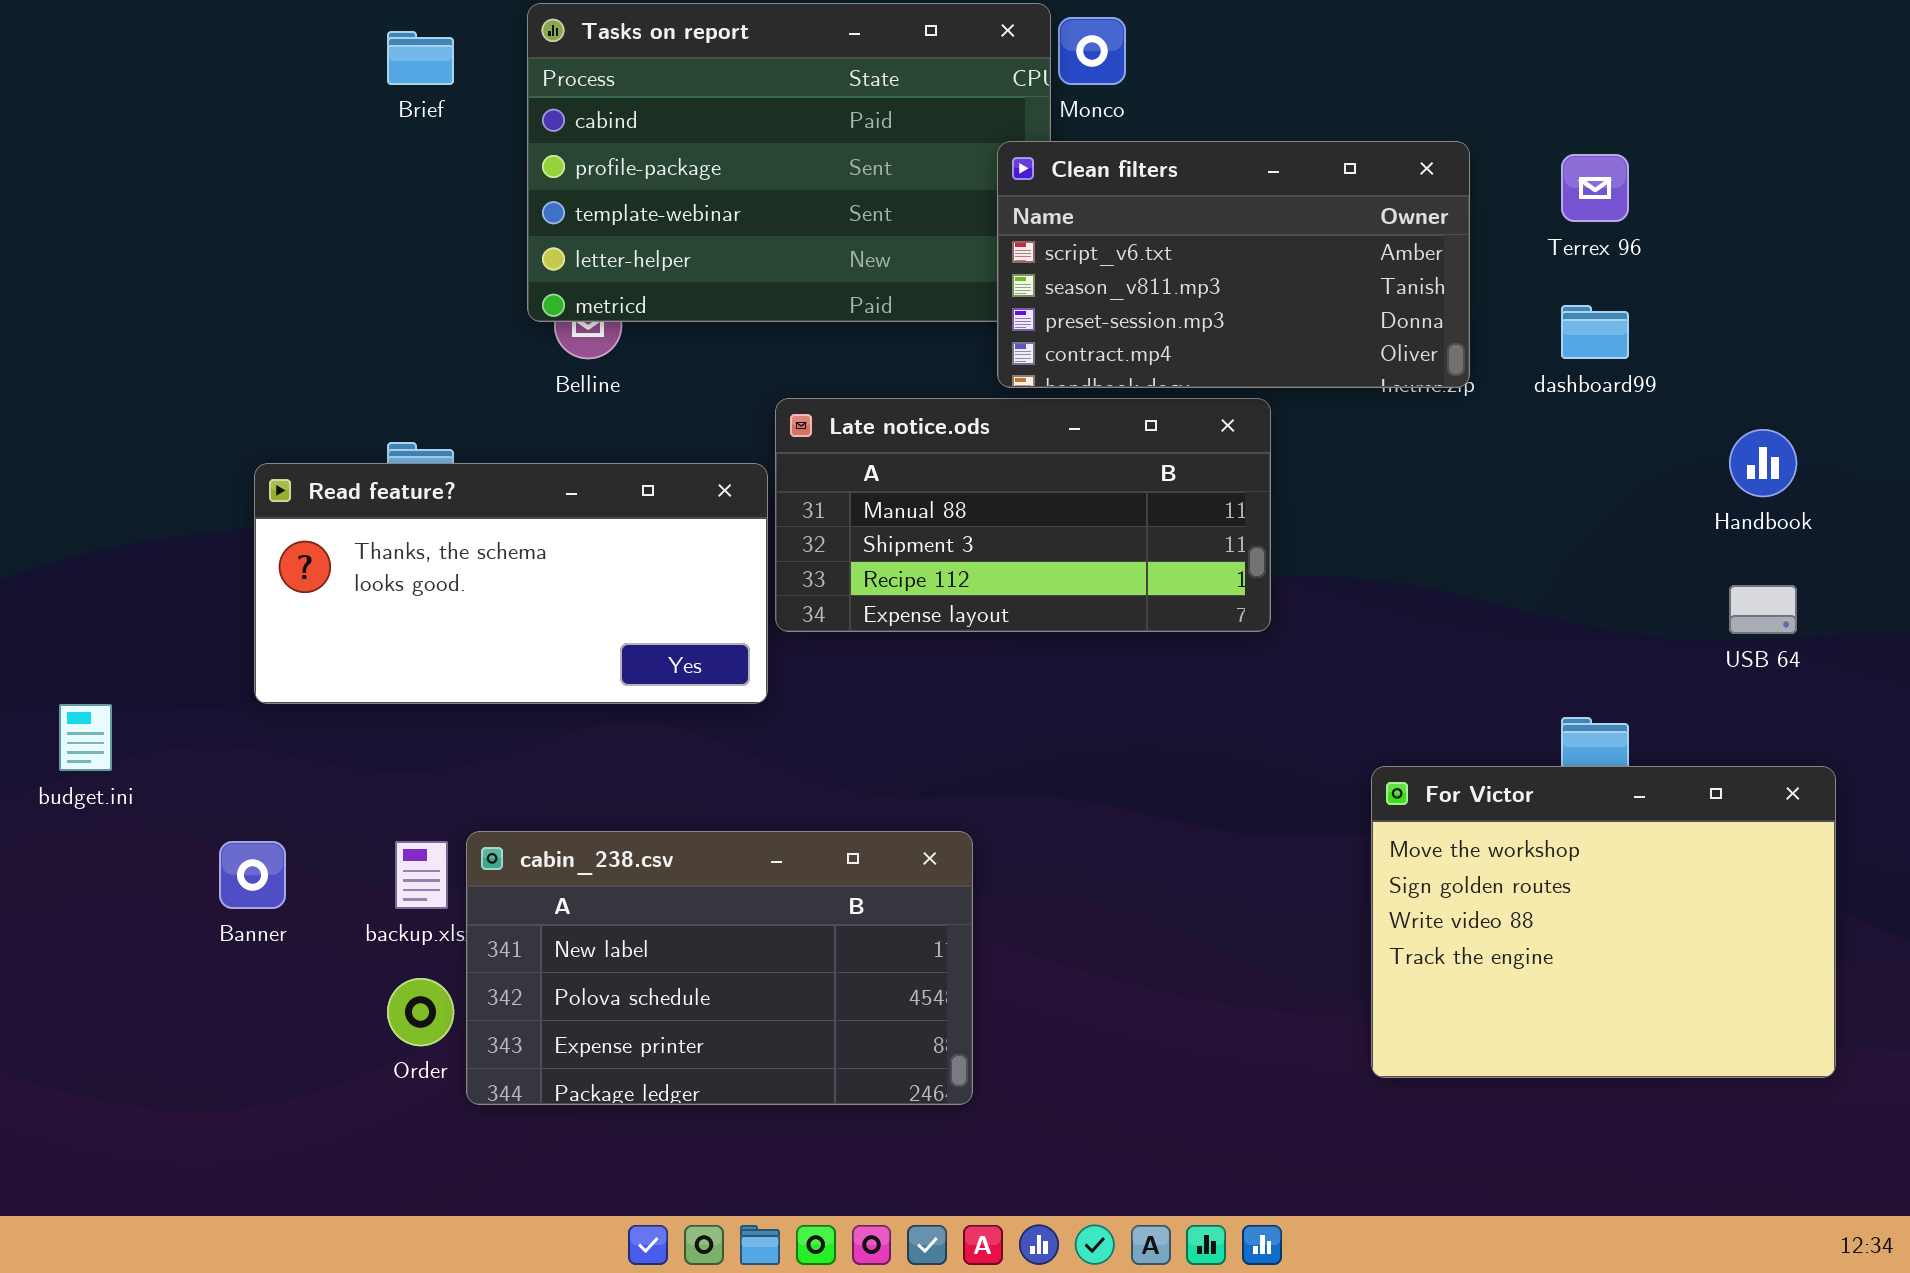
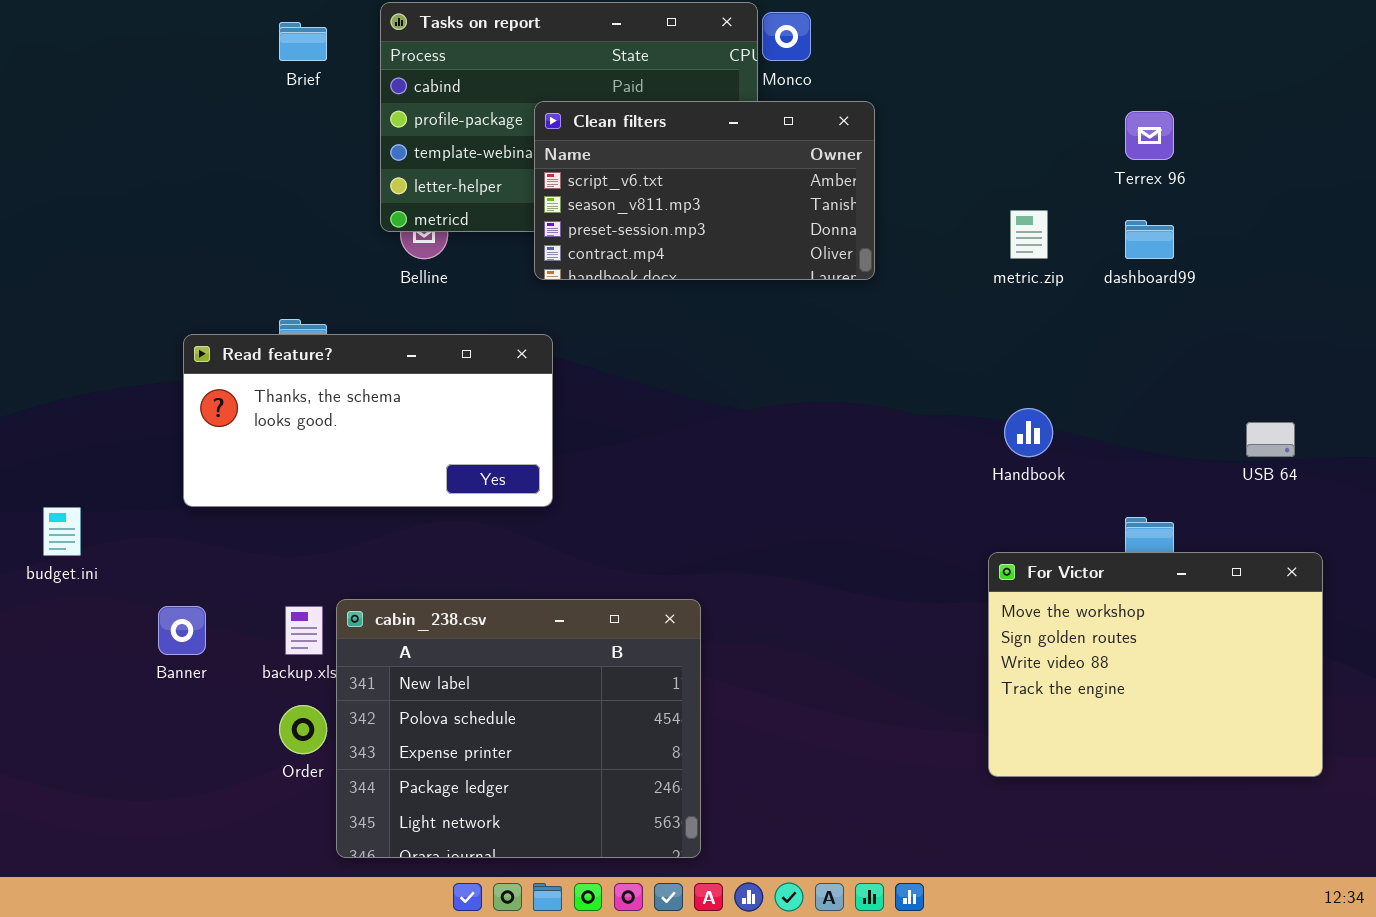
Clean filters: [997,141,1470,388] -> [534,101,875,280], moved
Late notice.ods: [775,398,1271,632] -> none, closed
Handbook: [1729,429,1797,497] -> [1004,408,1053,457], moved
cabin_238.csv: [466,831,973,1105] -> [336,599,701,858], resized

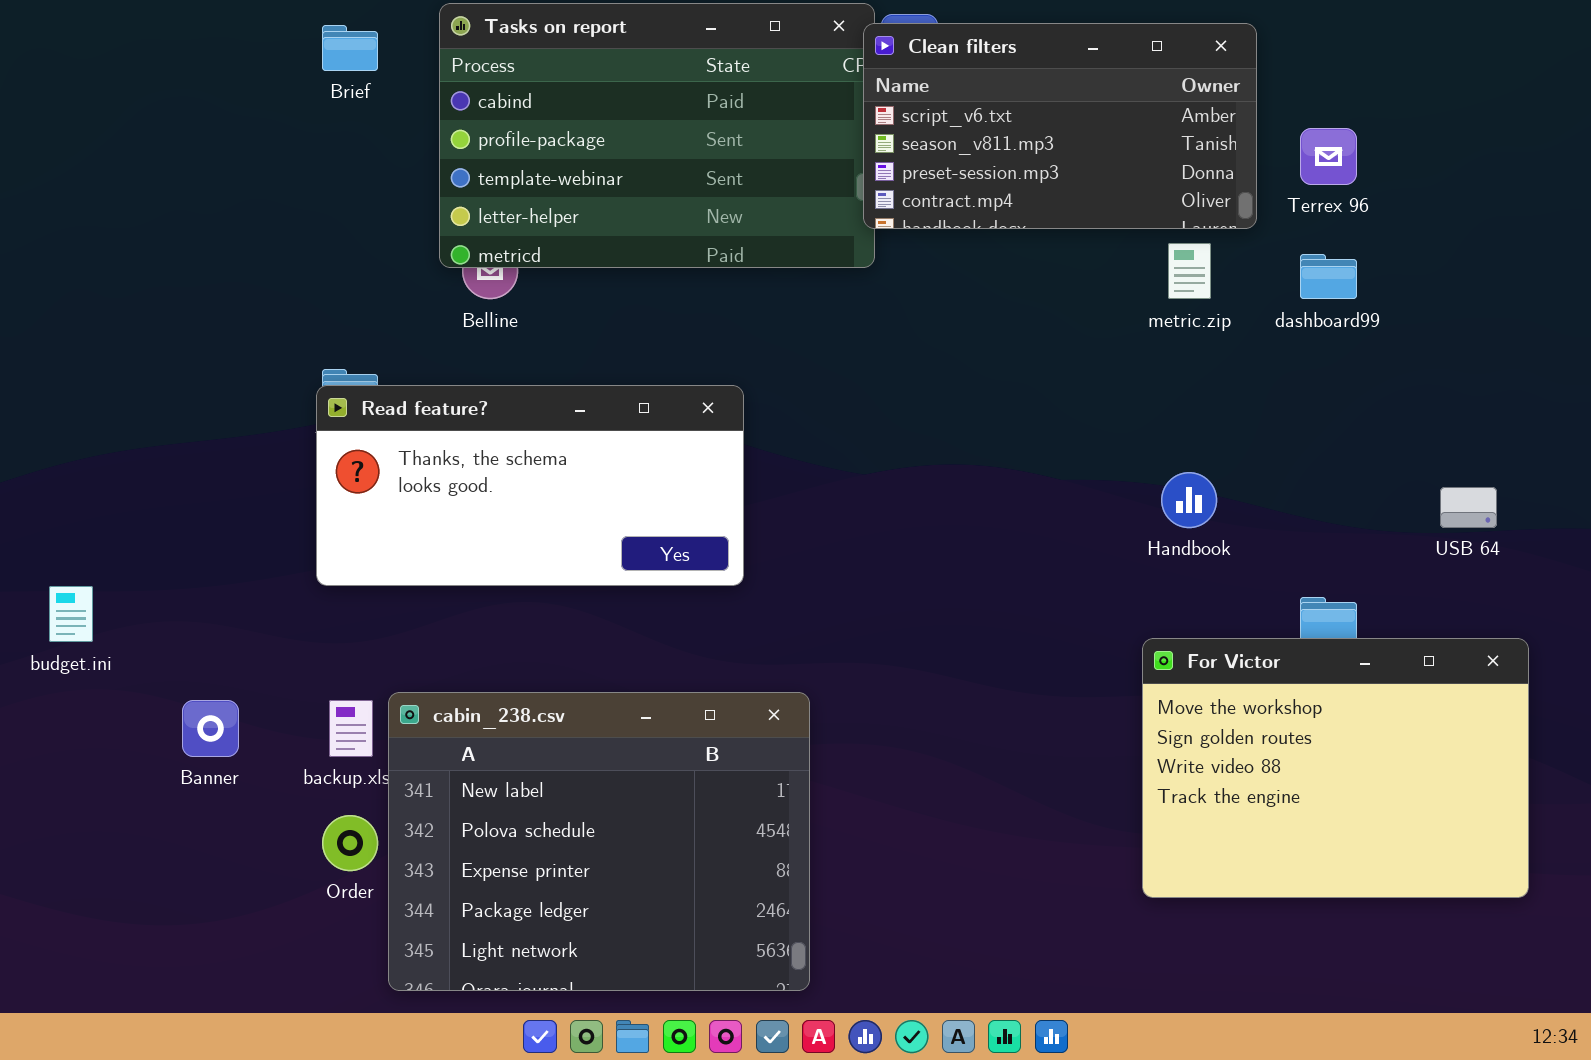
Clean filters: [534,101,875,280] -> [863,23,1257,229], moved
Read feature?: [183,334,553,507] -> [316,385,744,586], moved

